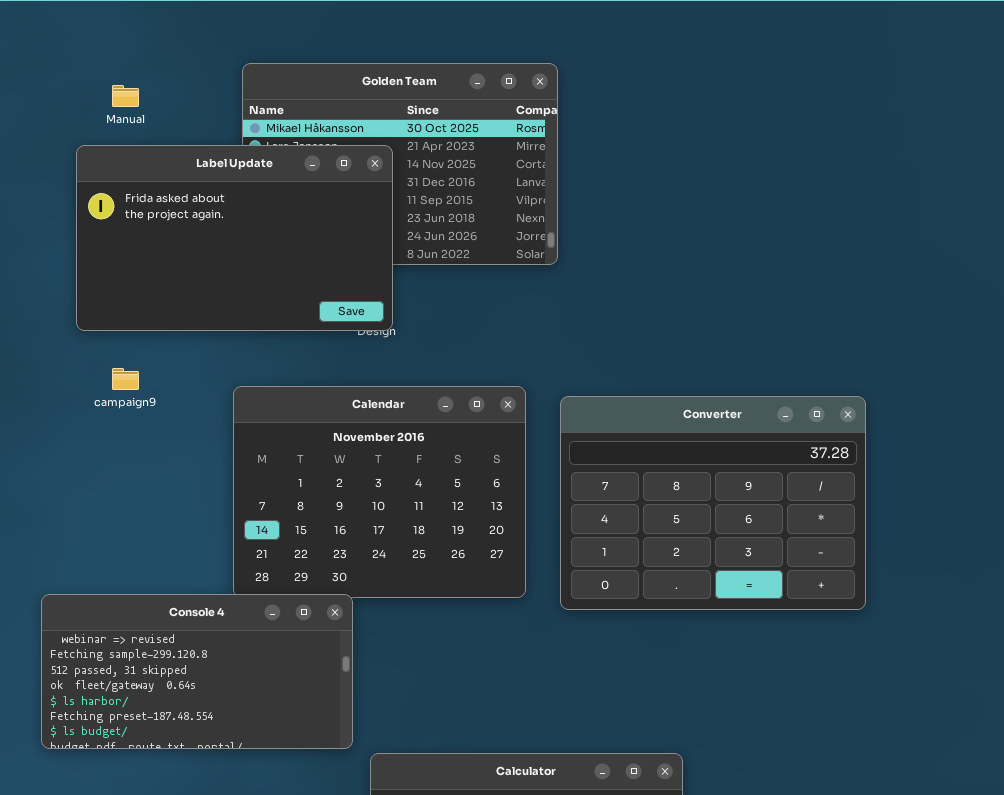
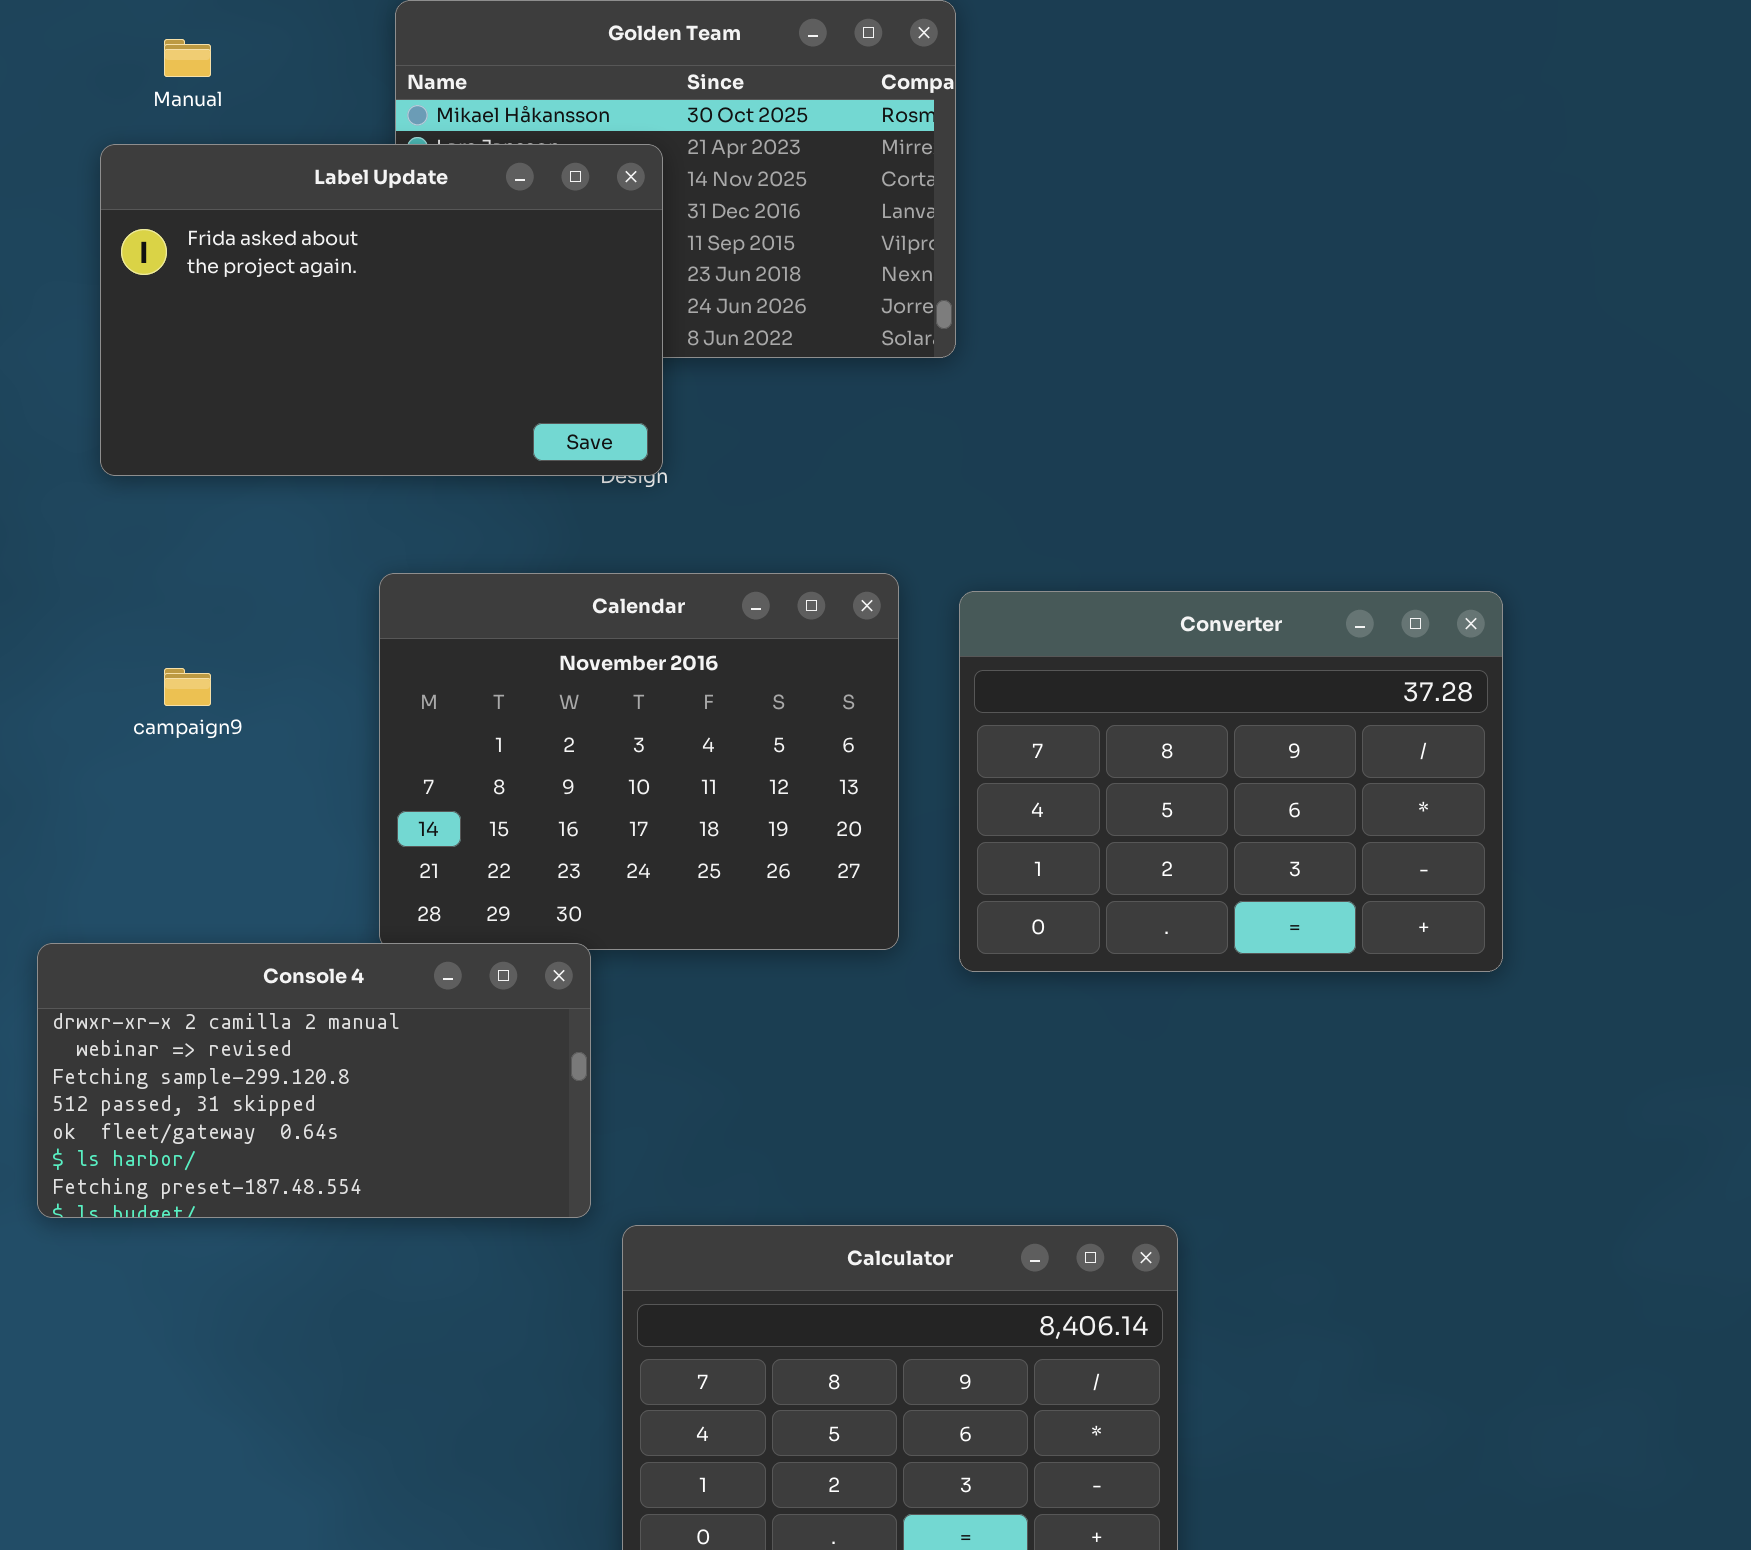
campaign9: [112,368,139,390] -> [164,668,211,706], moved
Console 4: [41,594,353,749] -> [37,943,591,1218], scrolled up 1 row

